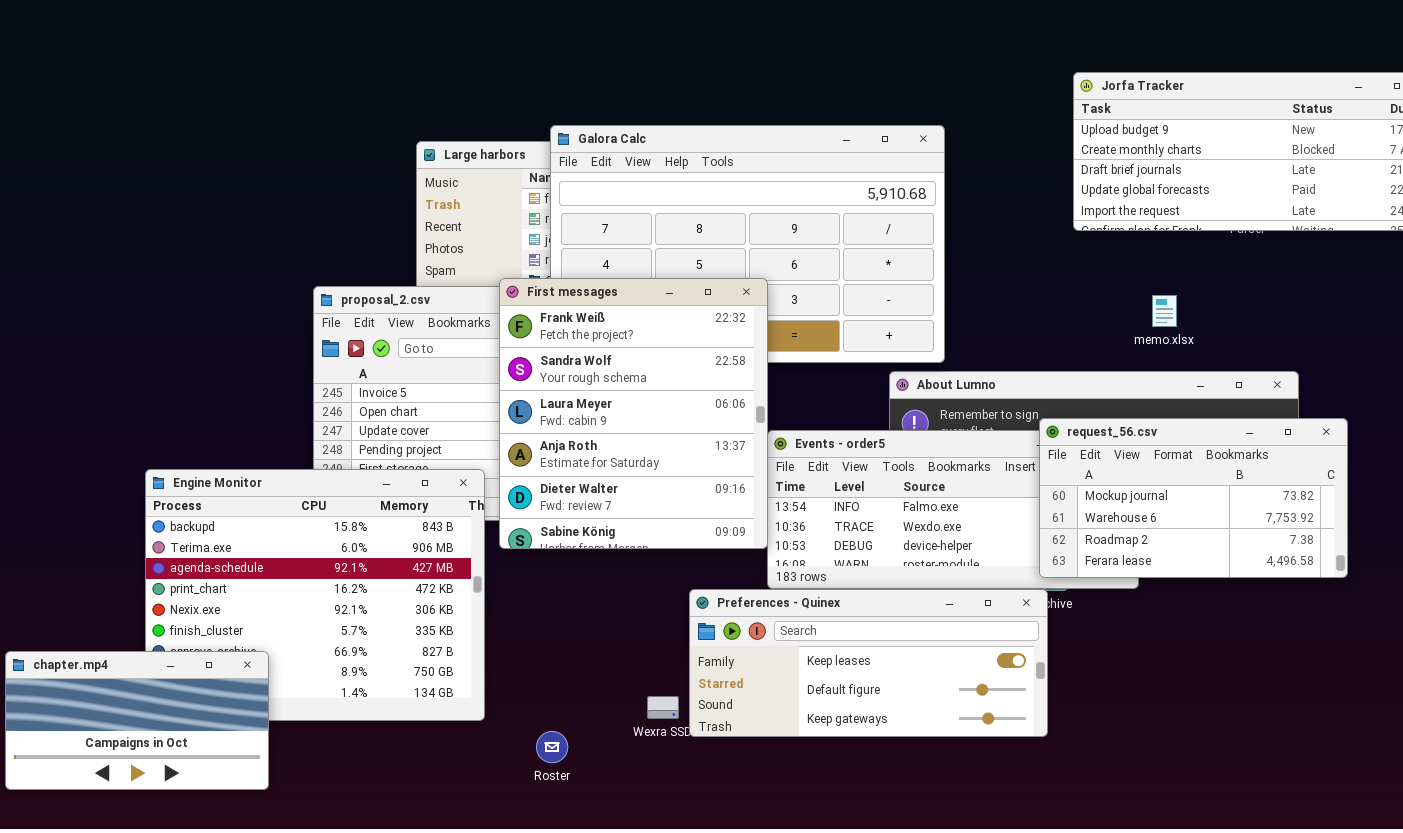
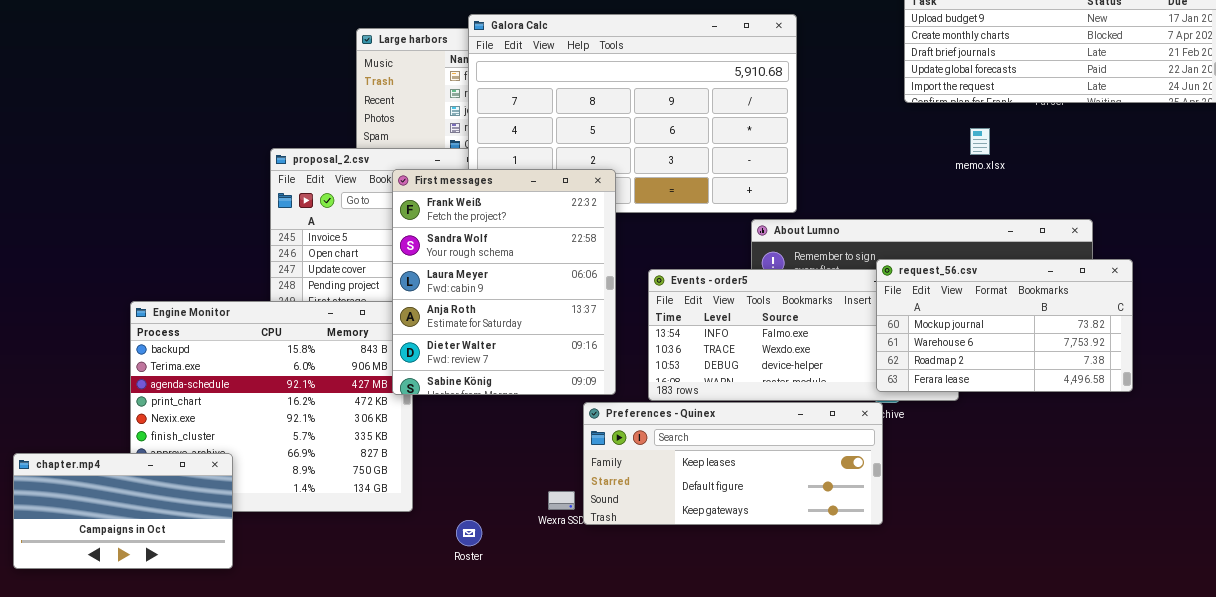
First messages: [499,278,768,549] -> [392,169,616,395], moved
memo.xlsx: [1152,295,1177,327] -> [970,128,990,155], moved

